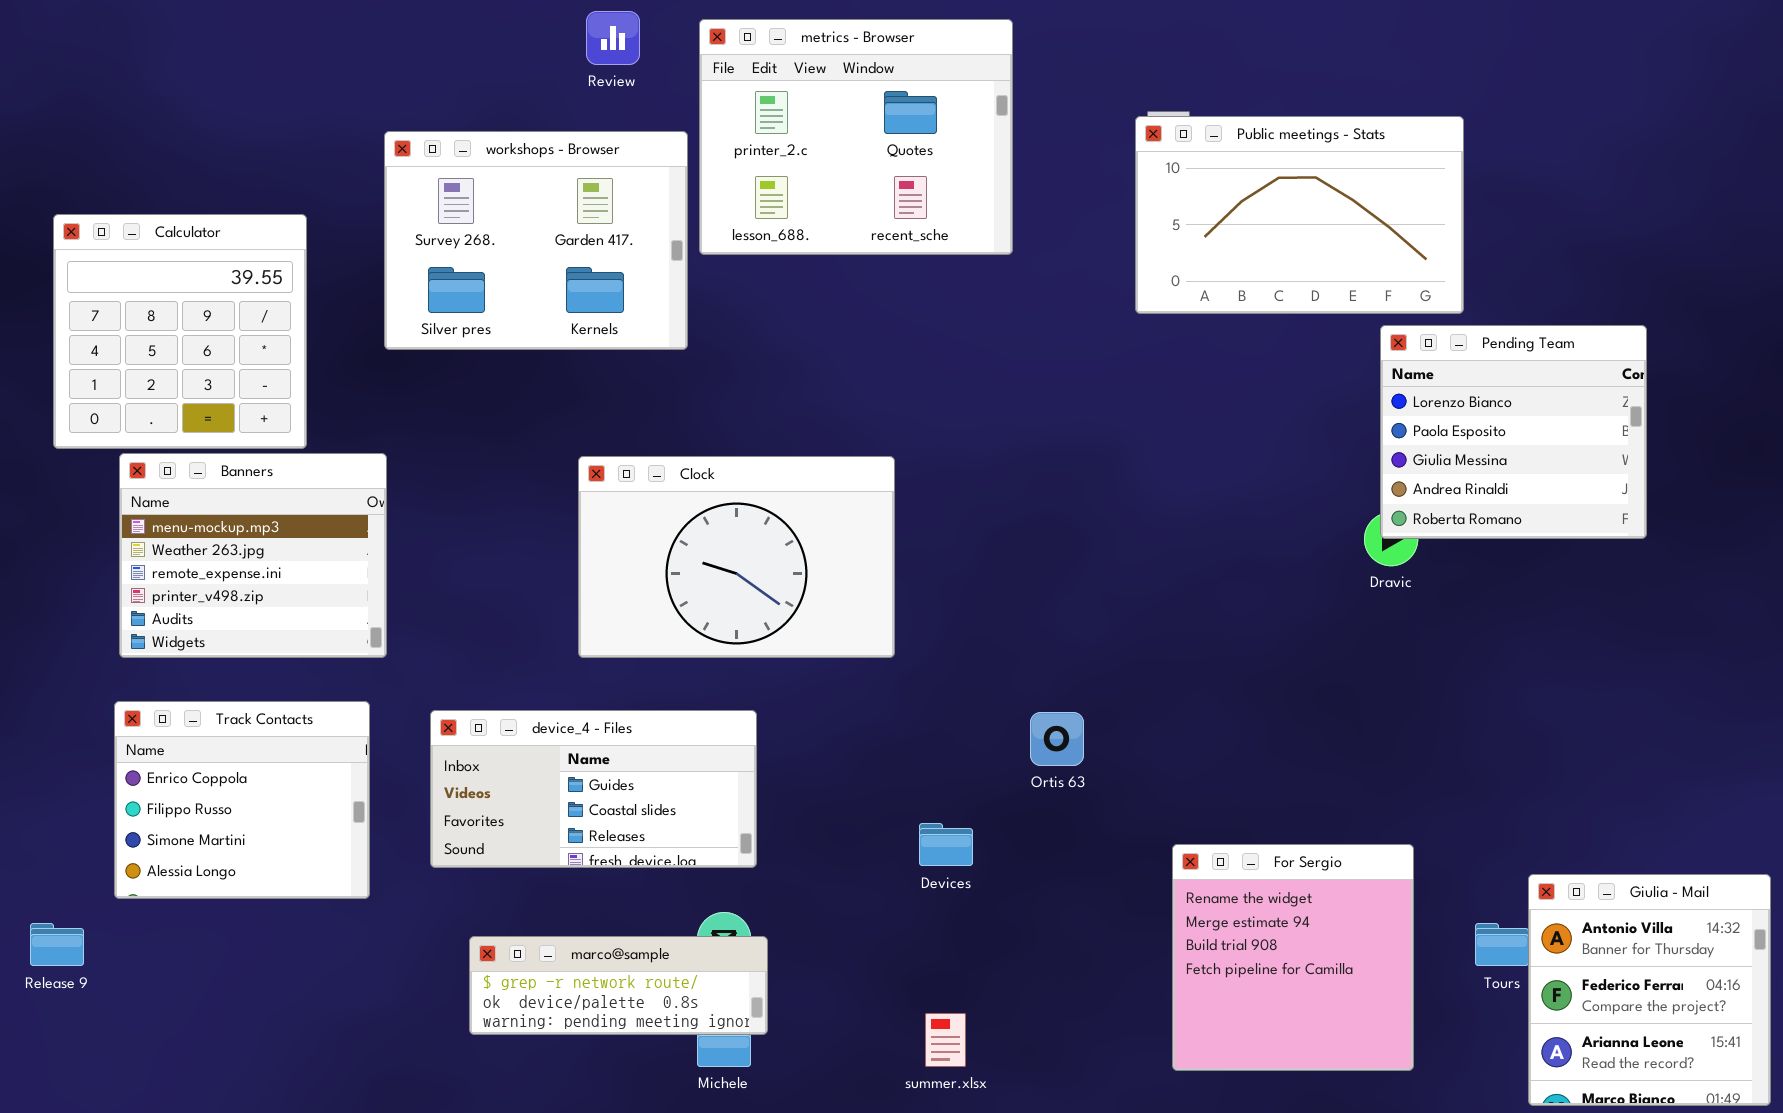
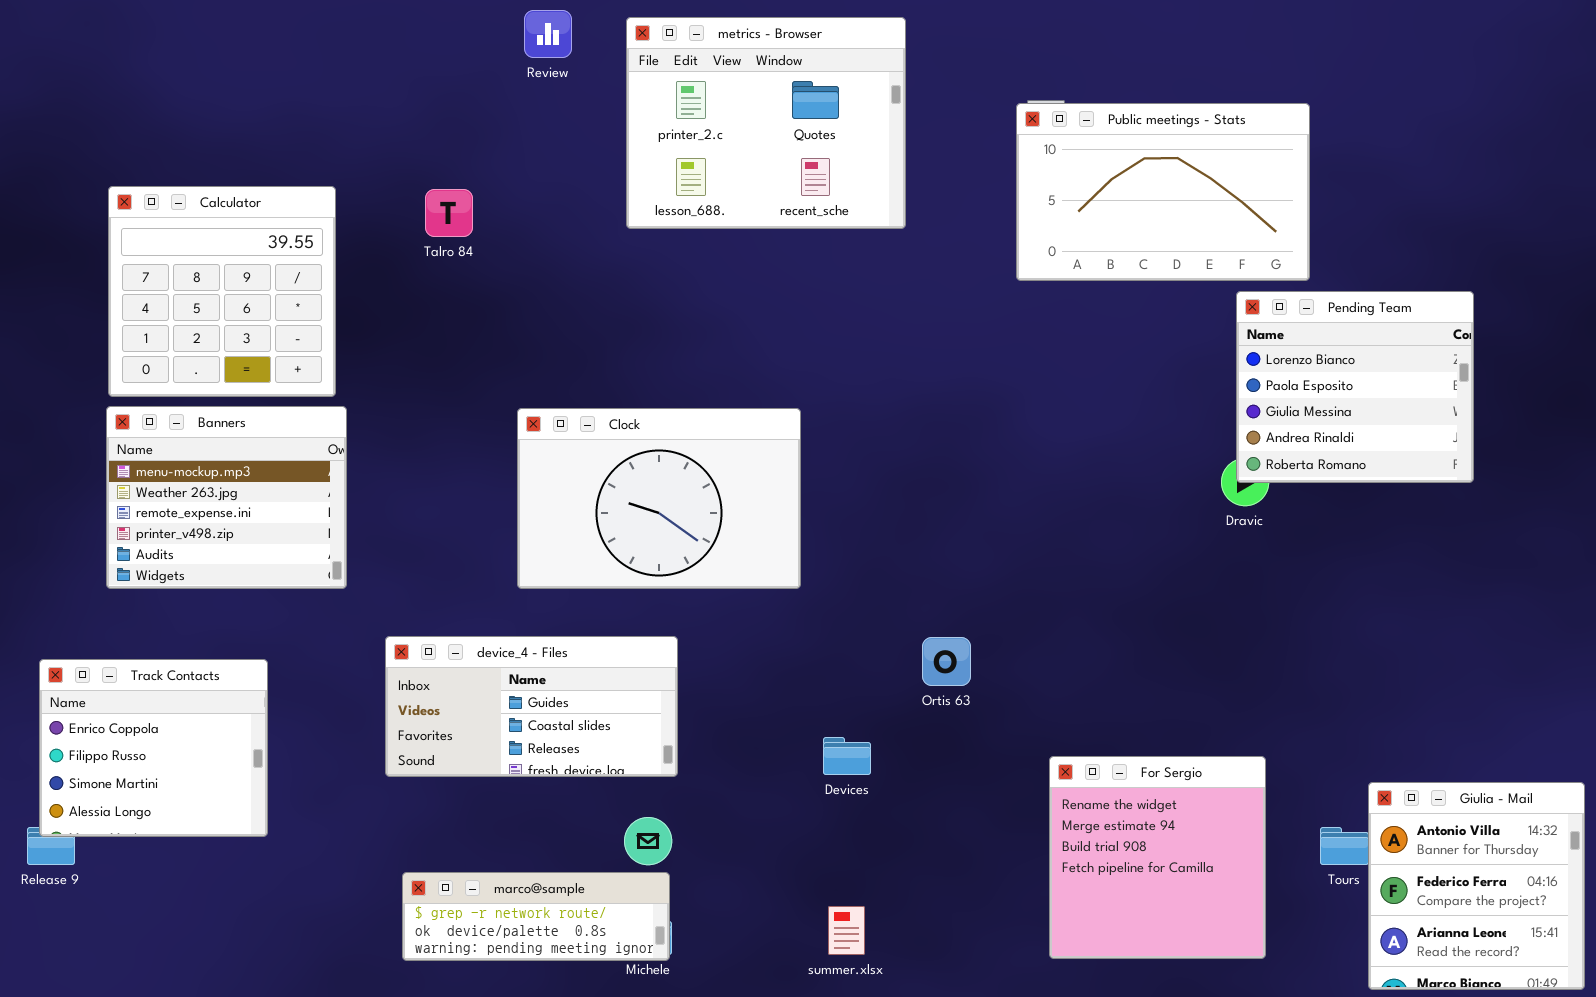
workshops - Browser: [384,131,688,350] -> none, closed
Calculator: [53,214,307,449] -> [108,186,336,397], moved
Track Contacts: [114,701,370,899] -> [39,659,268,837], moved
marco@sample: [469,936,768,1035] -> [402,872,670,961], moved

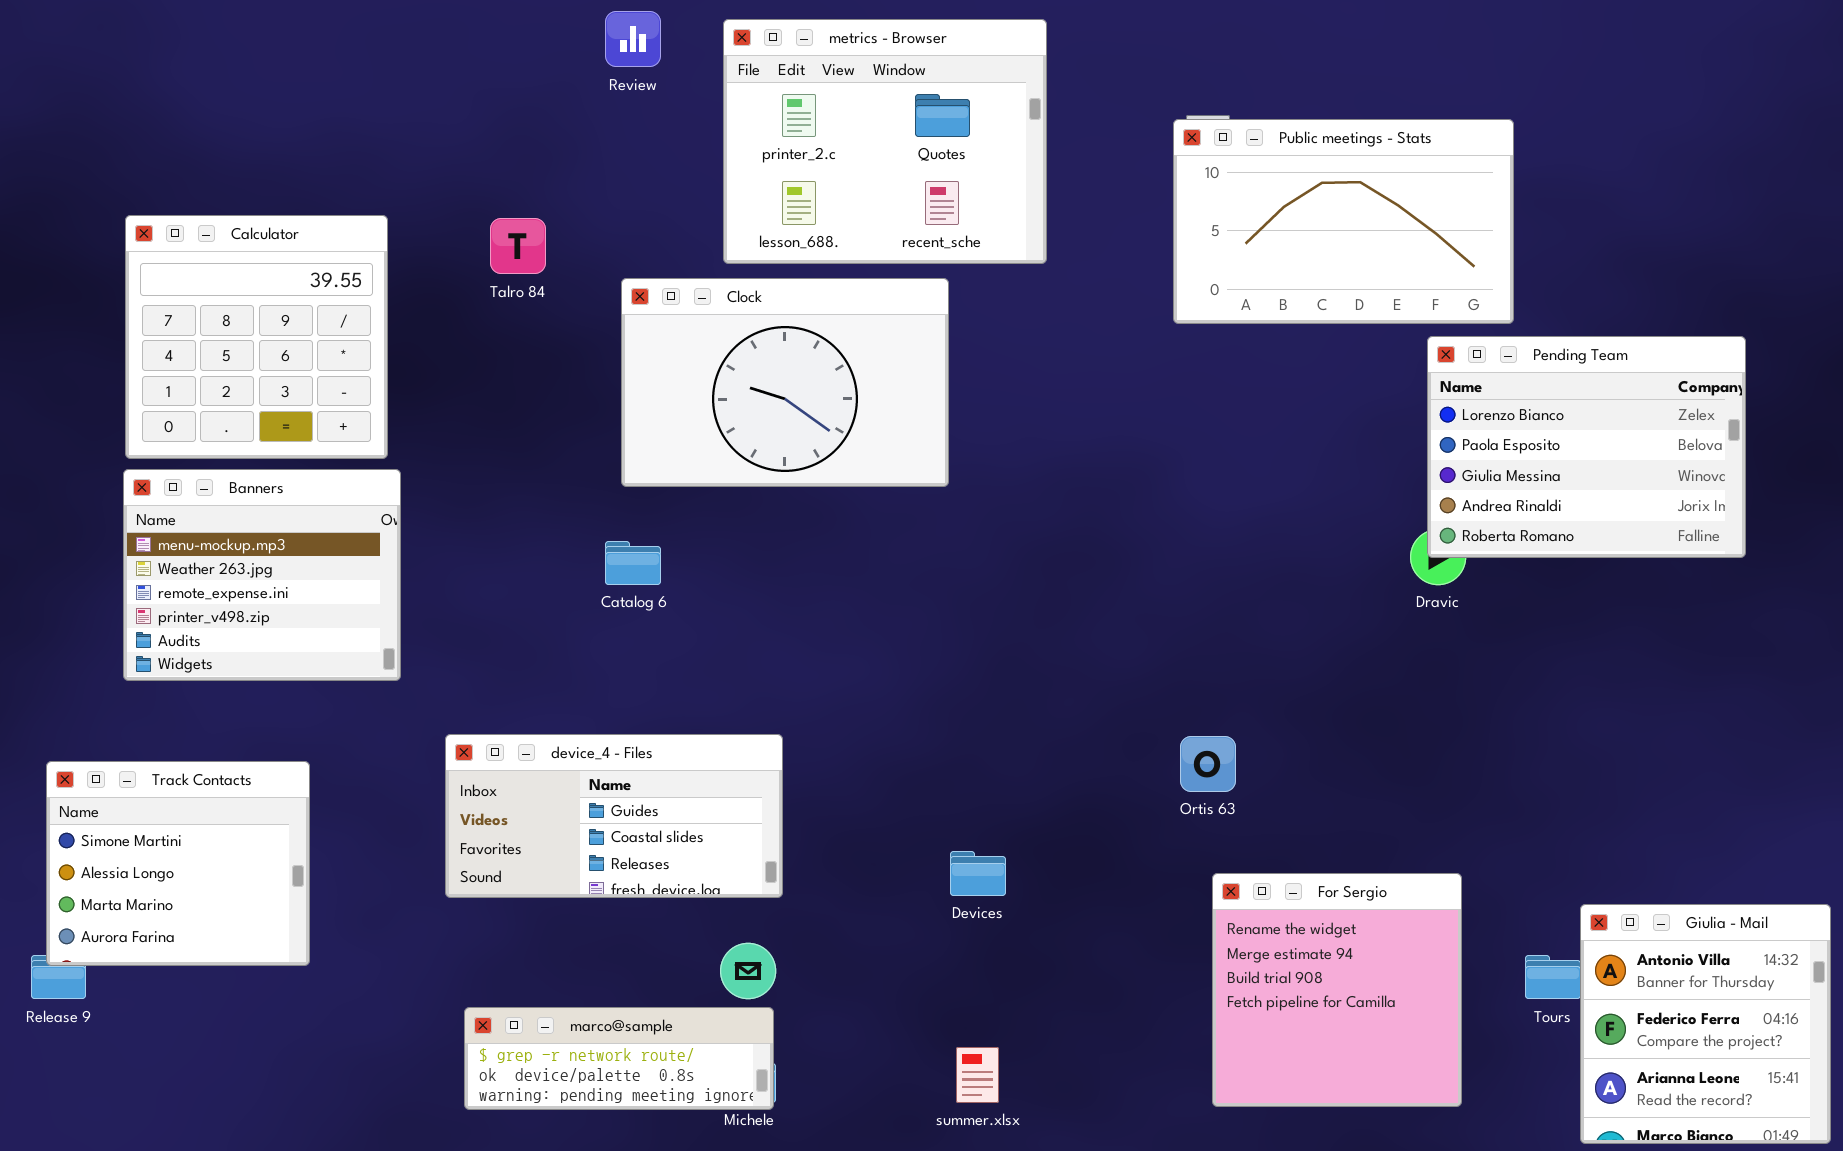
Pending Team: [1236,291,1474,483] -> [1427,336,1746,558], resized
Clock: [517,408,801,589] -> [621,278,949,487], moved
Ortis 63: [922,637,971,686] -> [1180,736,1236,792], moved
Track Contacts: [39,659,268,837] -> [46,761,310,966], scrolled down 2 rows

